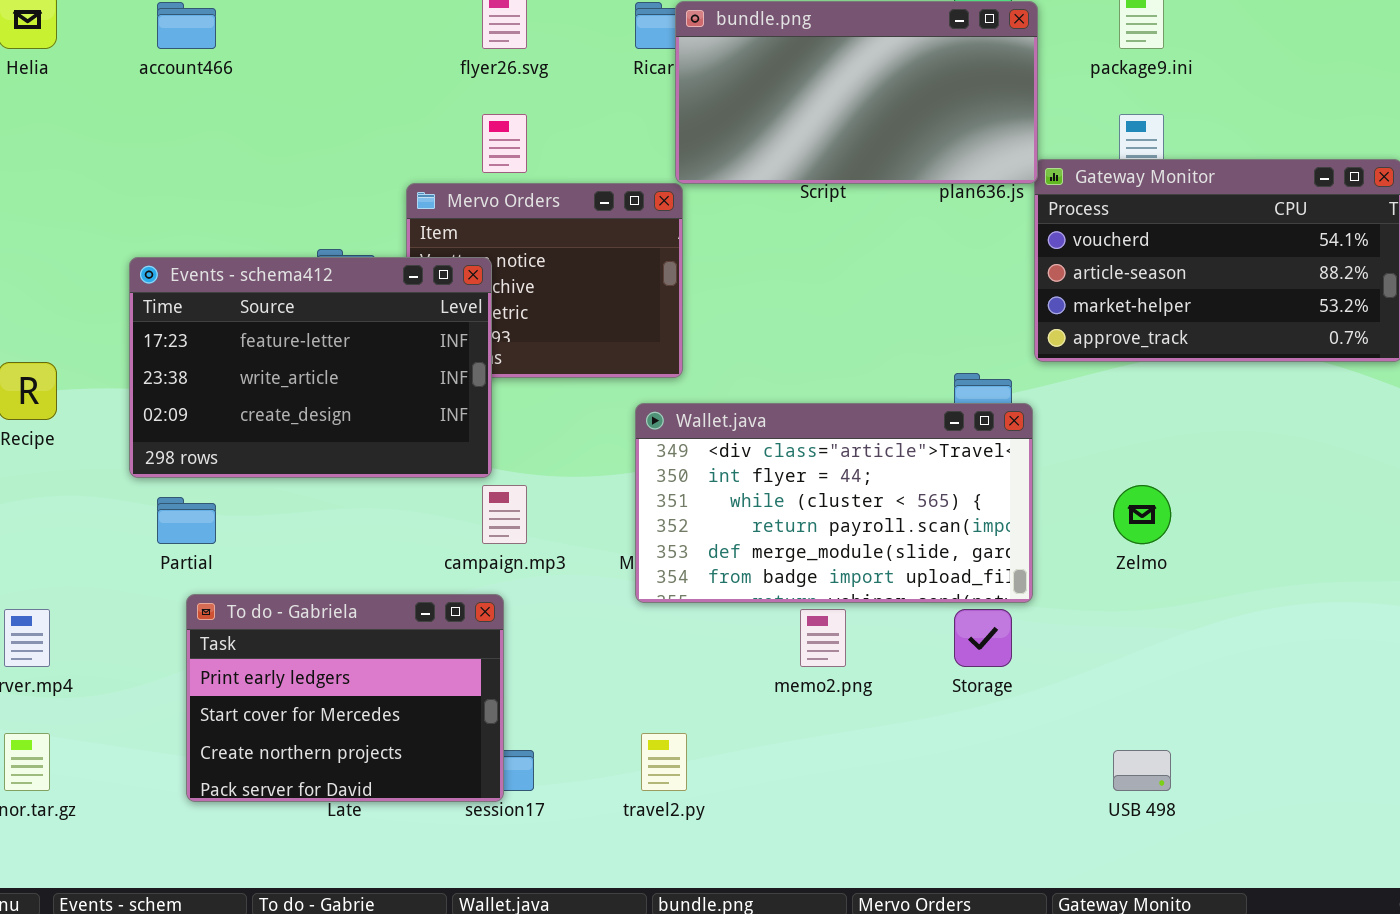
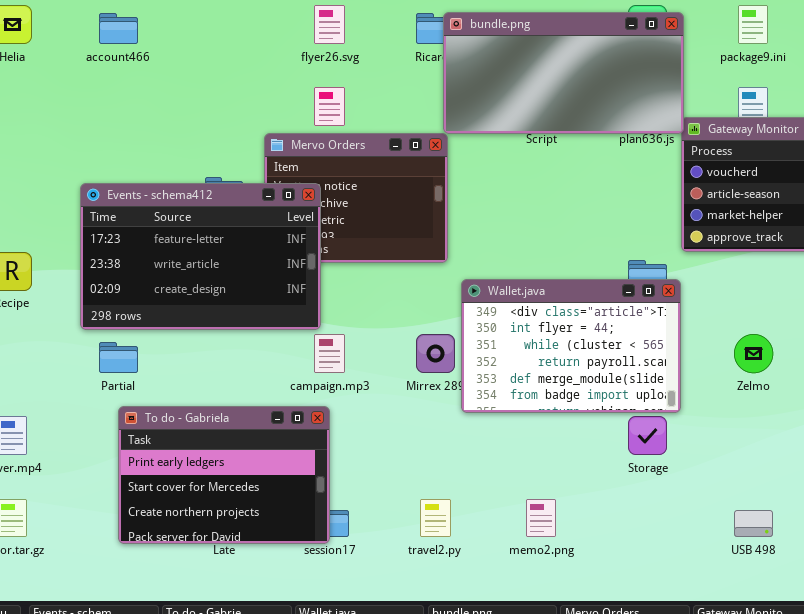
Wallet.java: [635,403,1033,603] -> [461,279,681,413], resized
memo2.png: [800,609,846,667] -> [526,499,556,537], moved

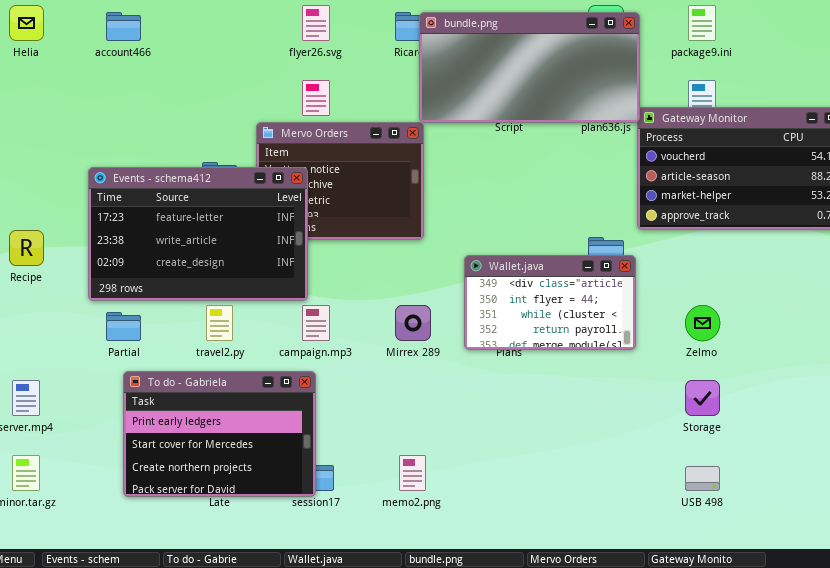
Wallet.java: [461,279,681,413] -> [464,255,636,350], resized
Storage: [628,416,667,455] -> [685,380,720,416], moved
travel2.py: [420,499,451,537] -> [206,305,233,341], moved
memo2.png: [526,499,556,537] -> [399,455,426,491], moved

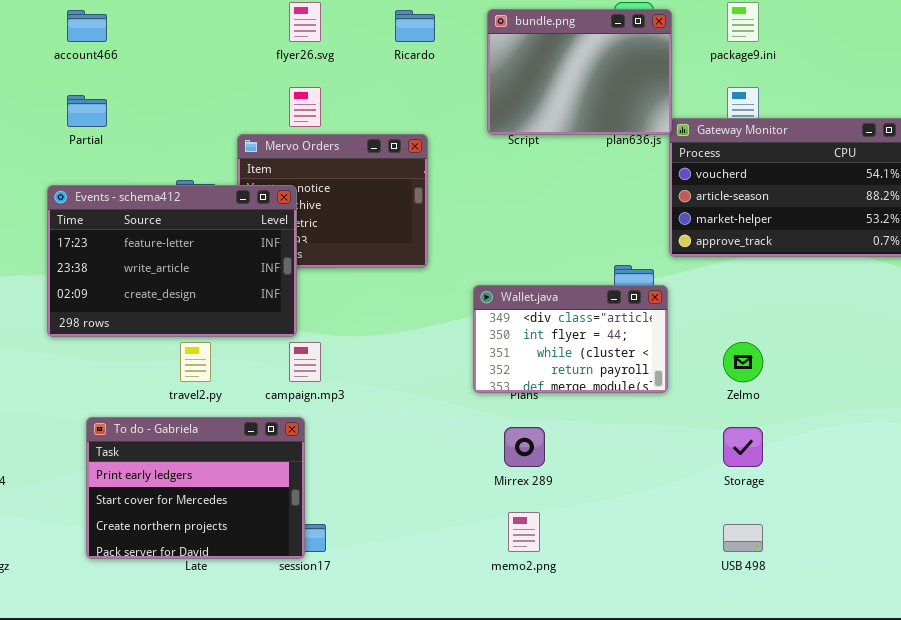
bundle.png: [419,12,640,123] -> [487,9,672,135], resized
Mirrex 289: [395,305,431,341] -> [504,427,545,467], moved
Partial: [106,312,141,341] -> [67,95,107,127], moved
memo2.png: [399,455,426,491] -> [508,512,540,552], moved

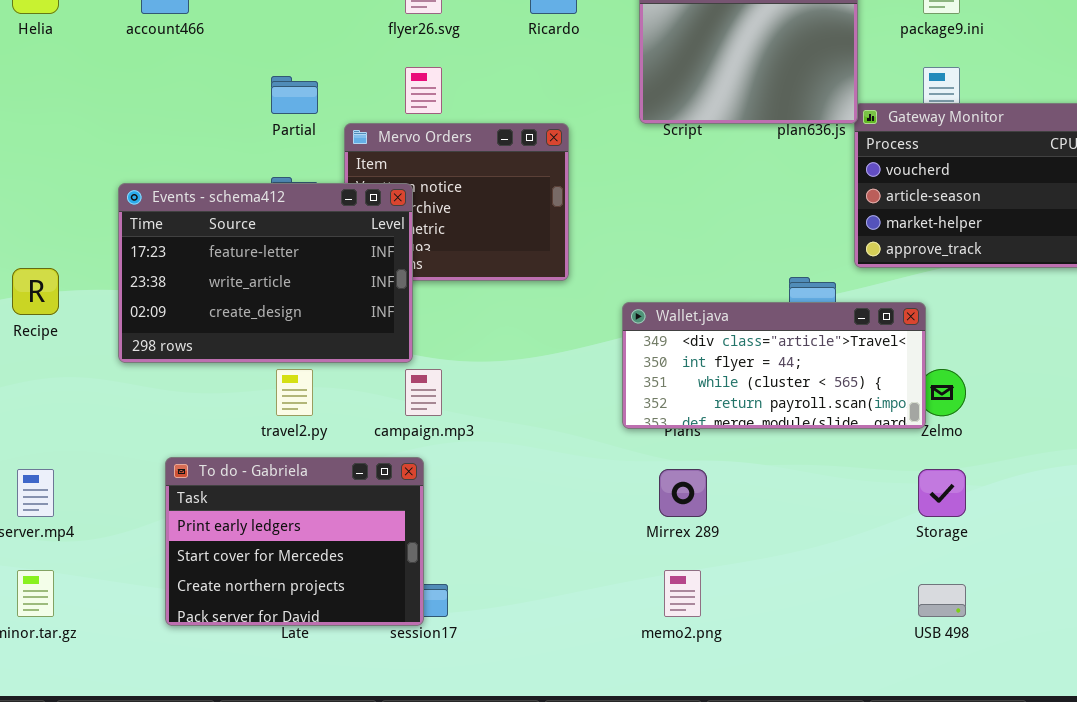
Partial: [67,95,107,127] -> [271,76,318,114], moved
Wallet.java: [473,285,668,393] -> [622,302,926,429], resized

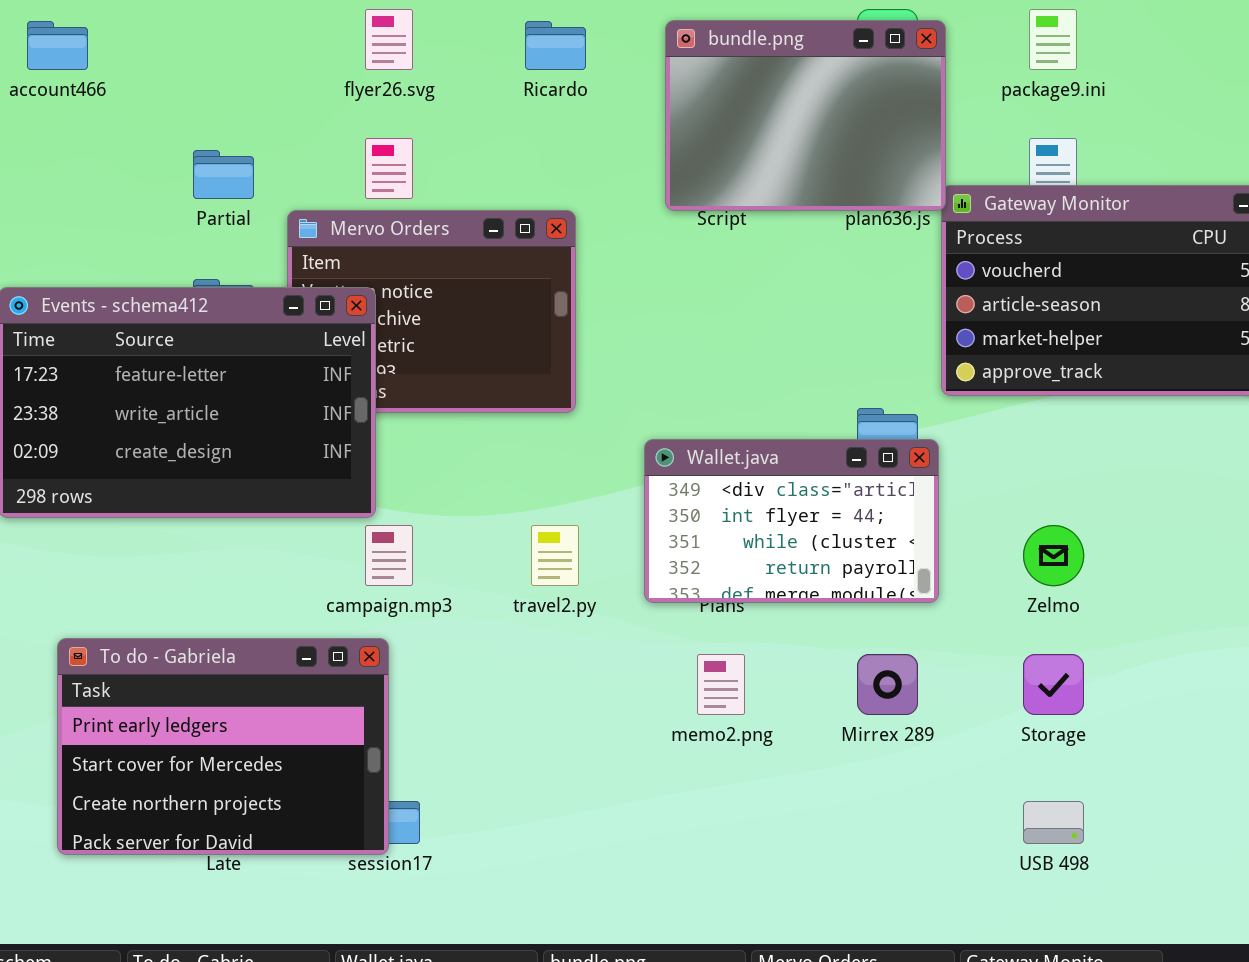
Wallet.java: [622,302,926,429] -> [644,439,939,603], resized
travel2.py: [276,369,313,416] -> [531,525,579,586], moved
Mirrex 289: [659,469,707,517] -> [857,654,918,715], moved
memo2.png: [664,570,701,617] -> [697,654,745,715], moved

